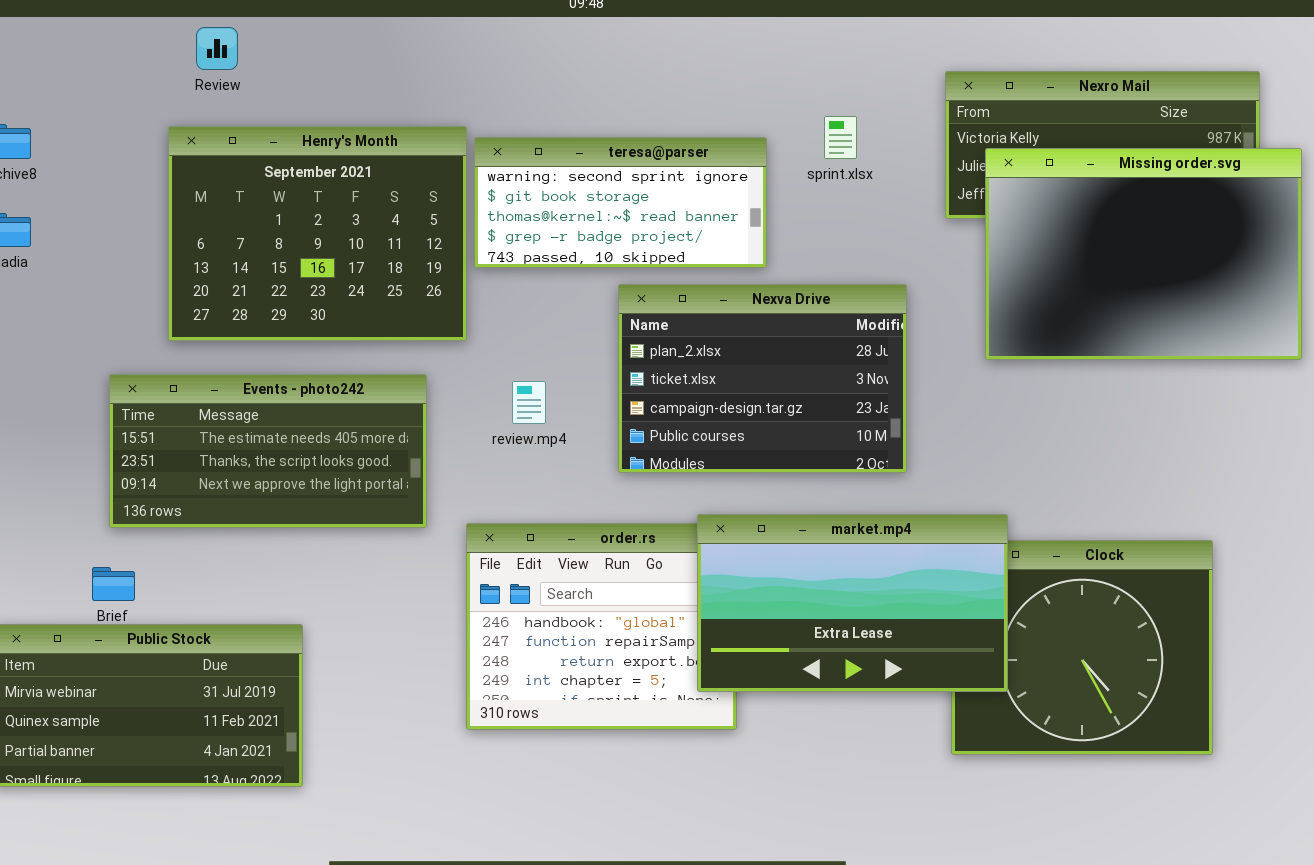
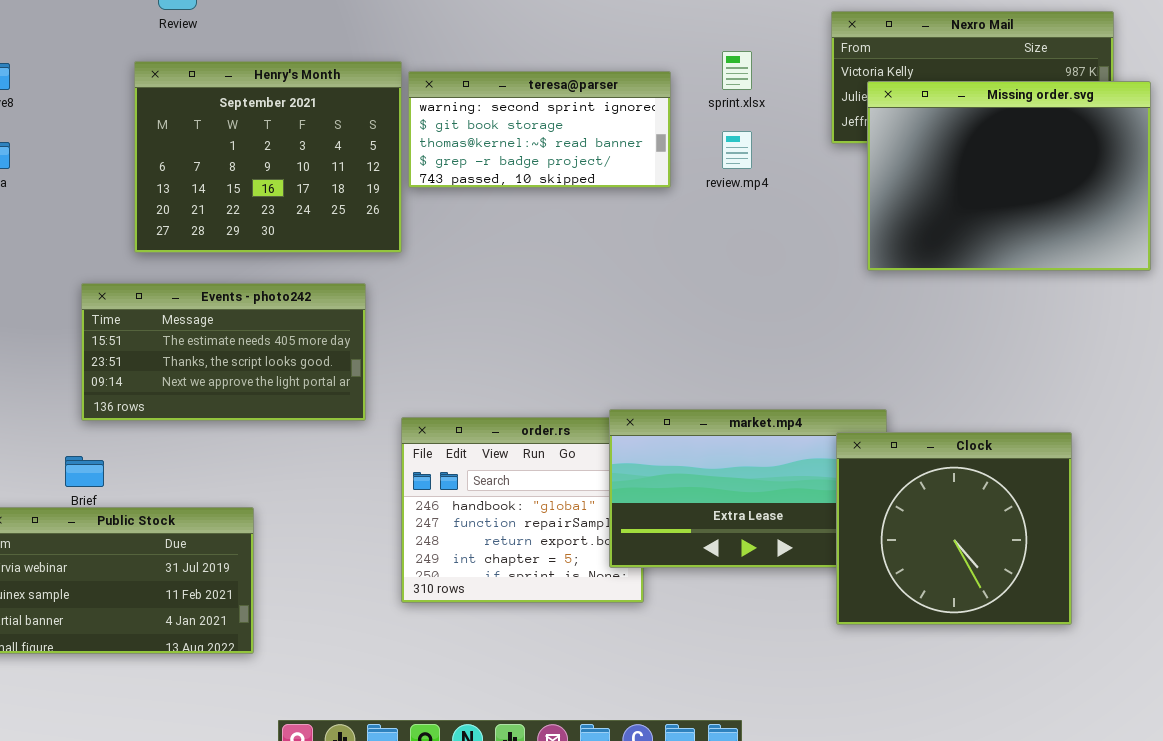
Nexva Drive: [618,284,907,473] -> none, closed
review.mp4: [512,381,546,424] -> [722,131,752,169], moved
Clock: [951,540,1213,755] -> [836,432,1072,625], raised

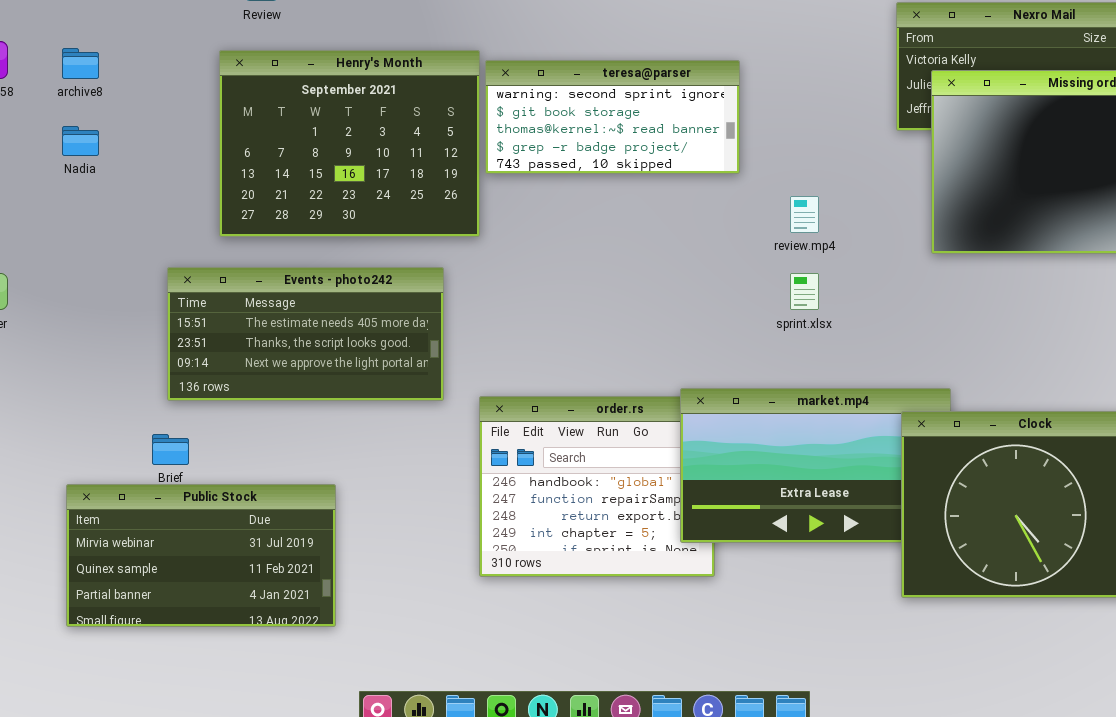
sprint.xlsx: [722,51,752,90] -> [790,273,819,310], moved
review.mp4: [722,131,752,169] -> [790,196,819,233], moved

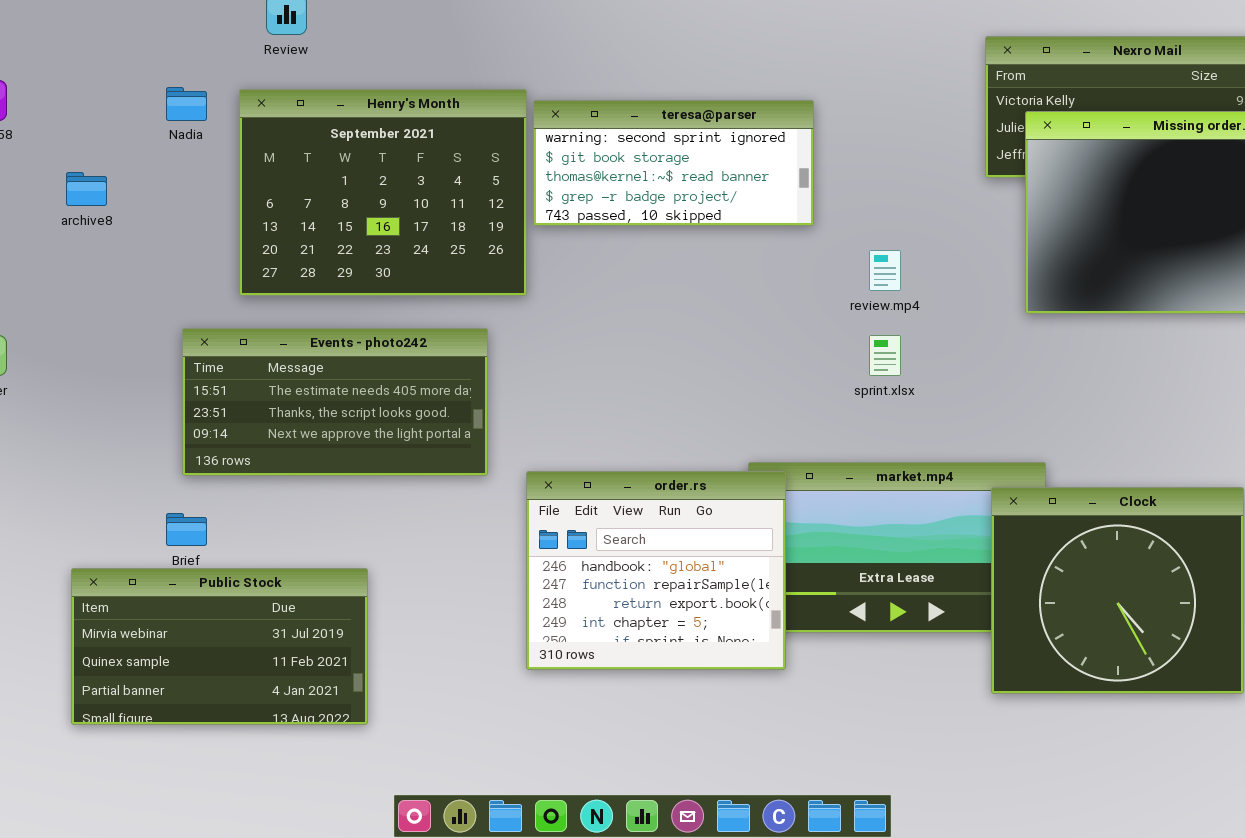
archive8: [62,48,99,79] -> [66,172,107,206], moved
Nadia: [62,126,99,156] -> [166,87,207,121], moved
order.rs: [479,396,715,577] -> [526,471,786,670], raised

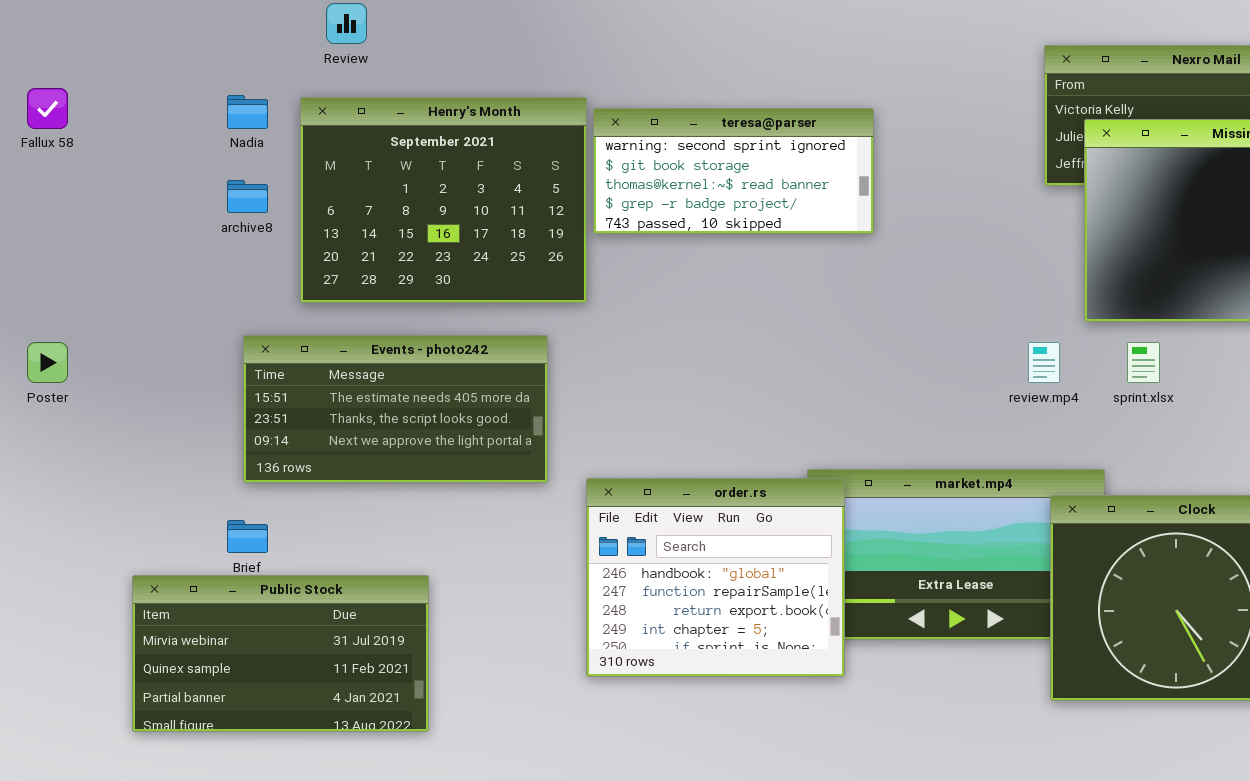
archive8: [66,172,107,206] -> [227,180,268,213], moved
review.mp4: [869,250,901,291] -> [1028,342,1060,383], moved
sprint.xlsx: [869,335,901,376] -> [1127,342,1160,383], moved

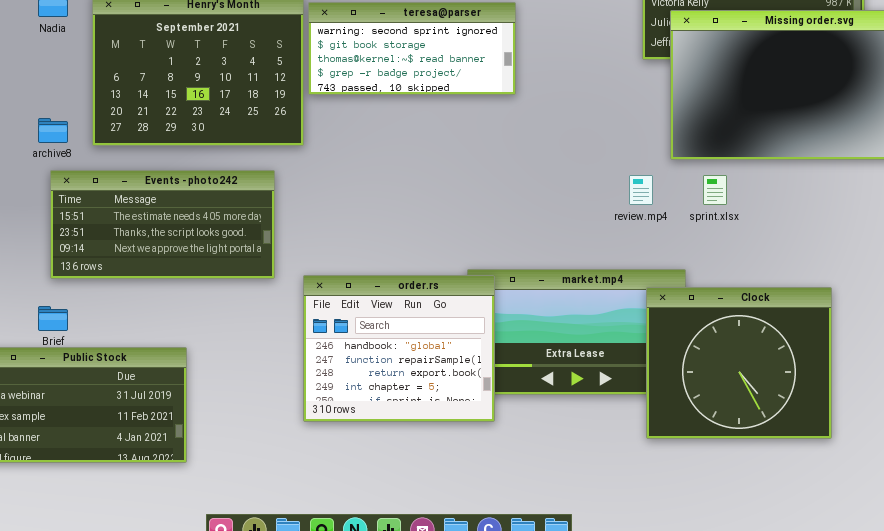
archive8: [227,180,268,213] -> [38,118,68,143], moved

